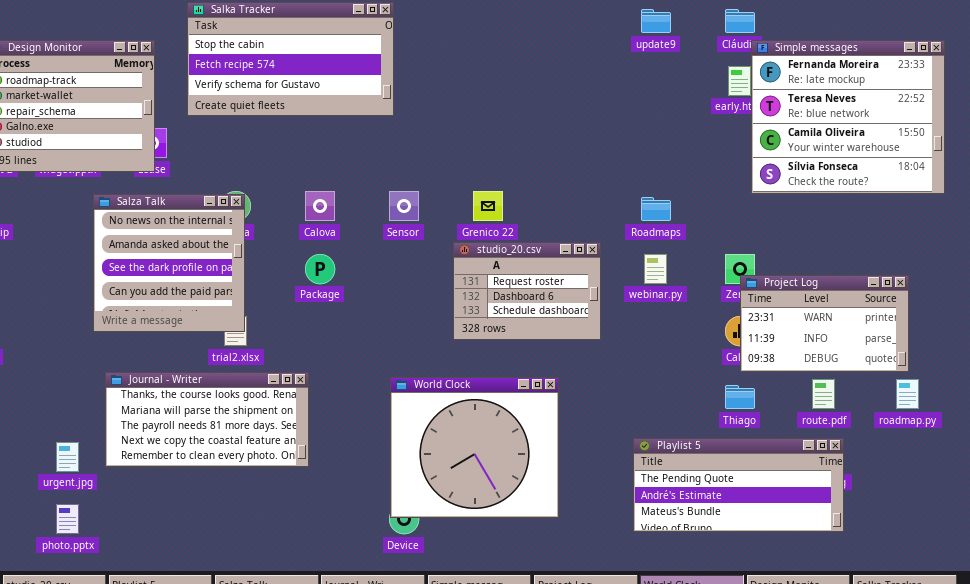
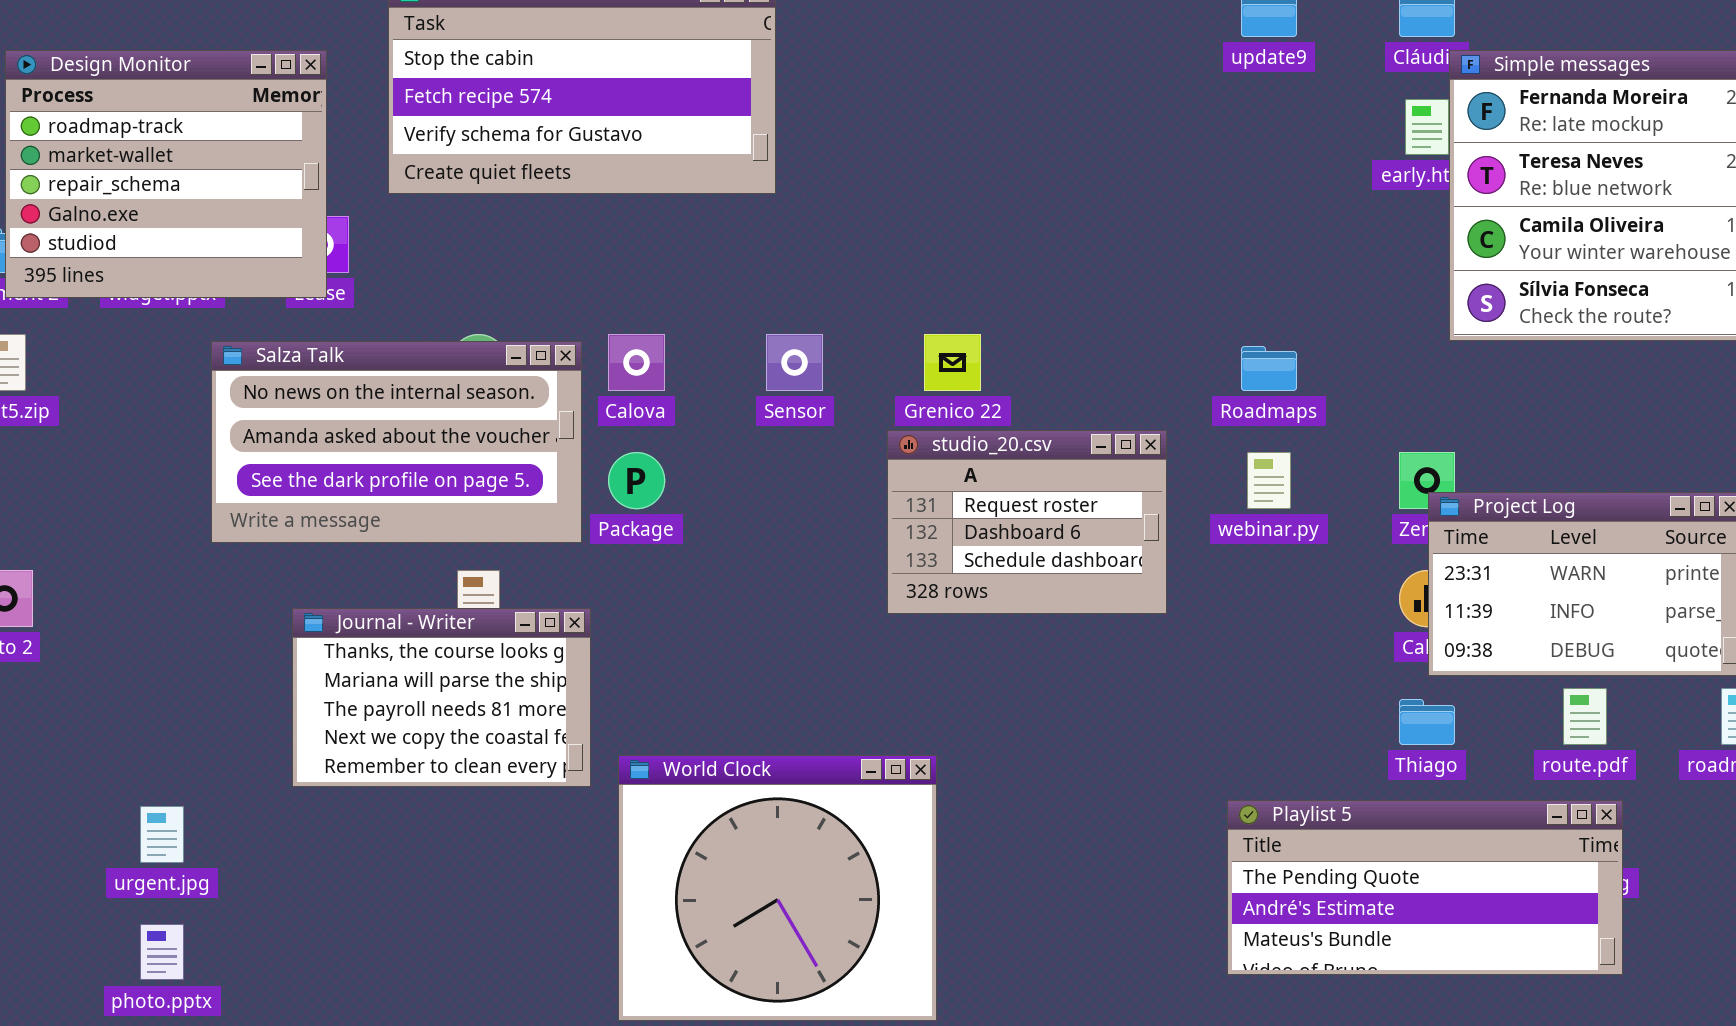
Salza Talk: [93,194,245,332] -> [211,341,582,543], resized
Journal - Writer: [105,372,309,467] -> [292,608,591,787], moved, resized
World Clock: [390,377,559,518] -> [618,755,937,1021], moved

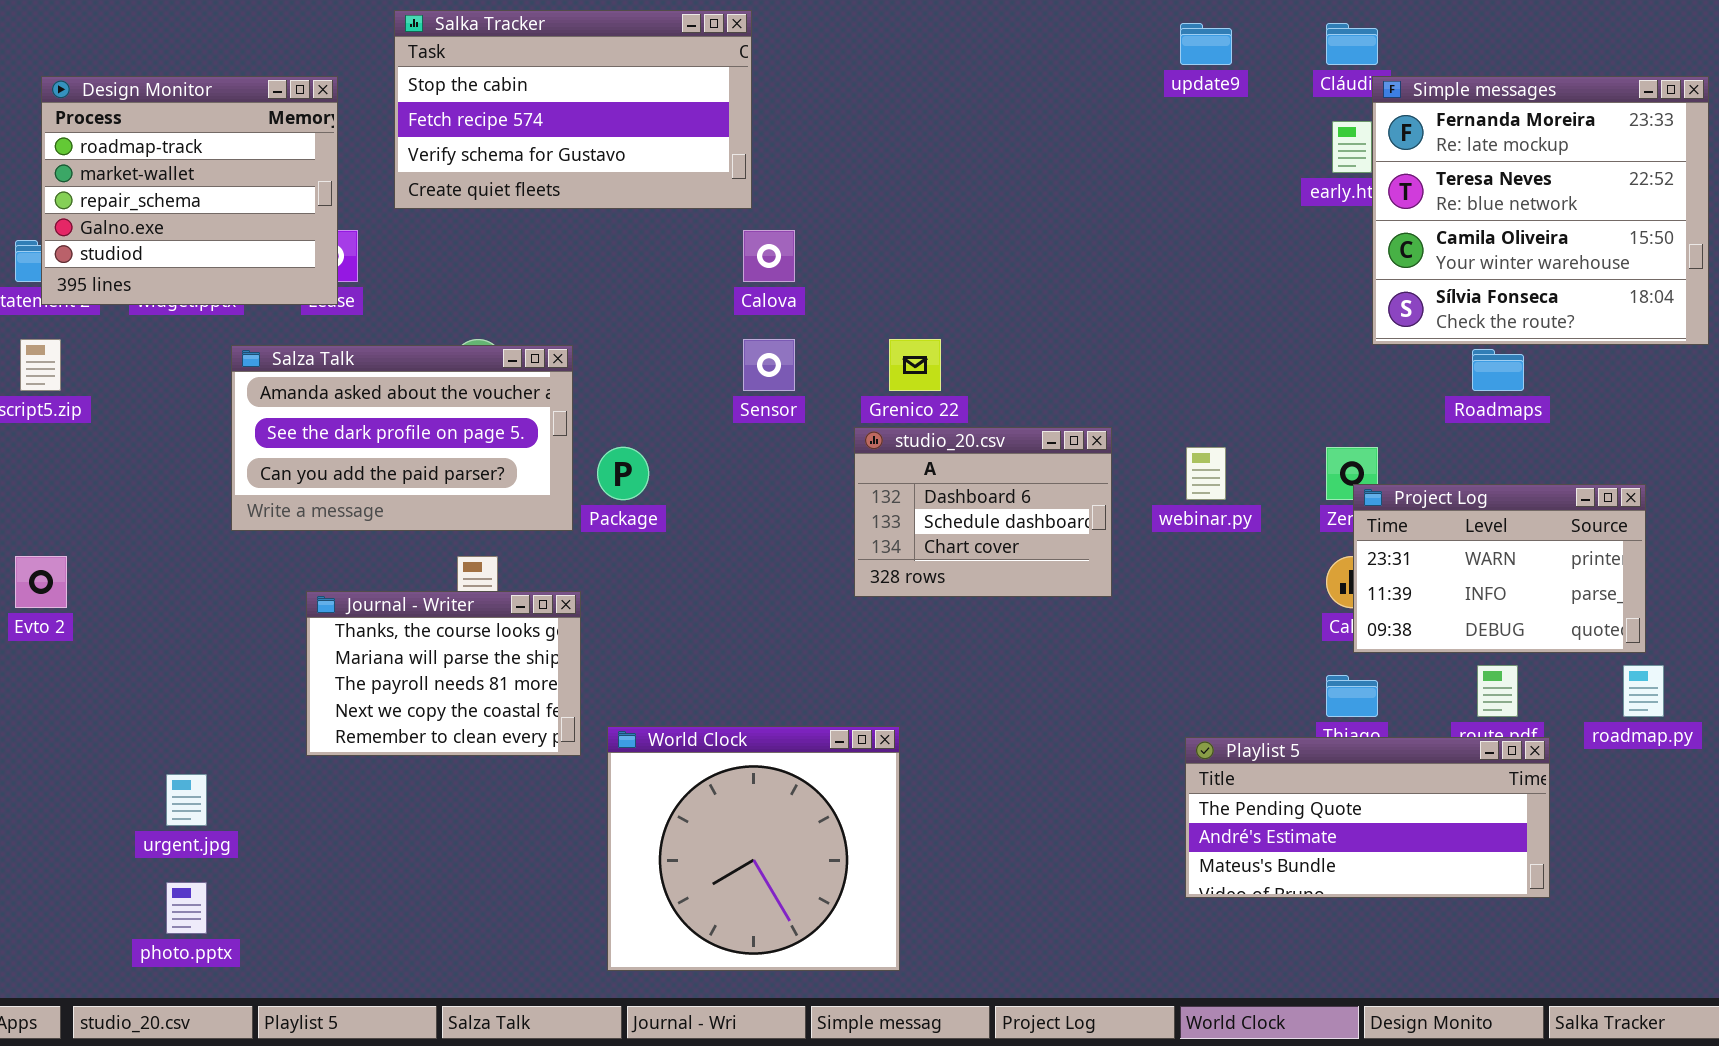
Calova: [608,334,665,391] -> [743,230,795,282], moved
Salza Talk: [211,341,582,543] -> [231,345,573,531], scrolled down 1 row
Roadmaps: [1241,346,1297,391] -> [1472,349,1524,391], moved
studio_20.csv: [887,430,1167,614] -> [854,427,1112,597], scrolled down 1 row
Playlist 5: [1227,800,1623,975] -> [1185,737,1550,898], moved

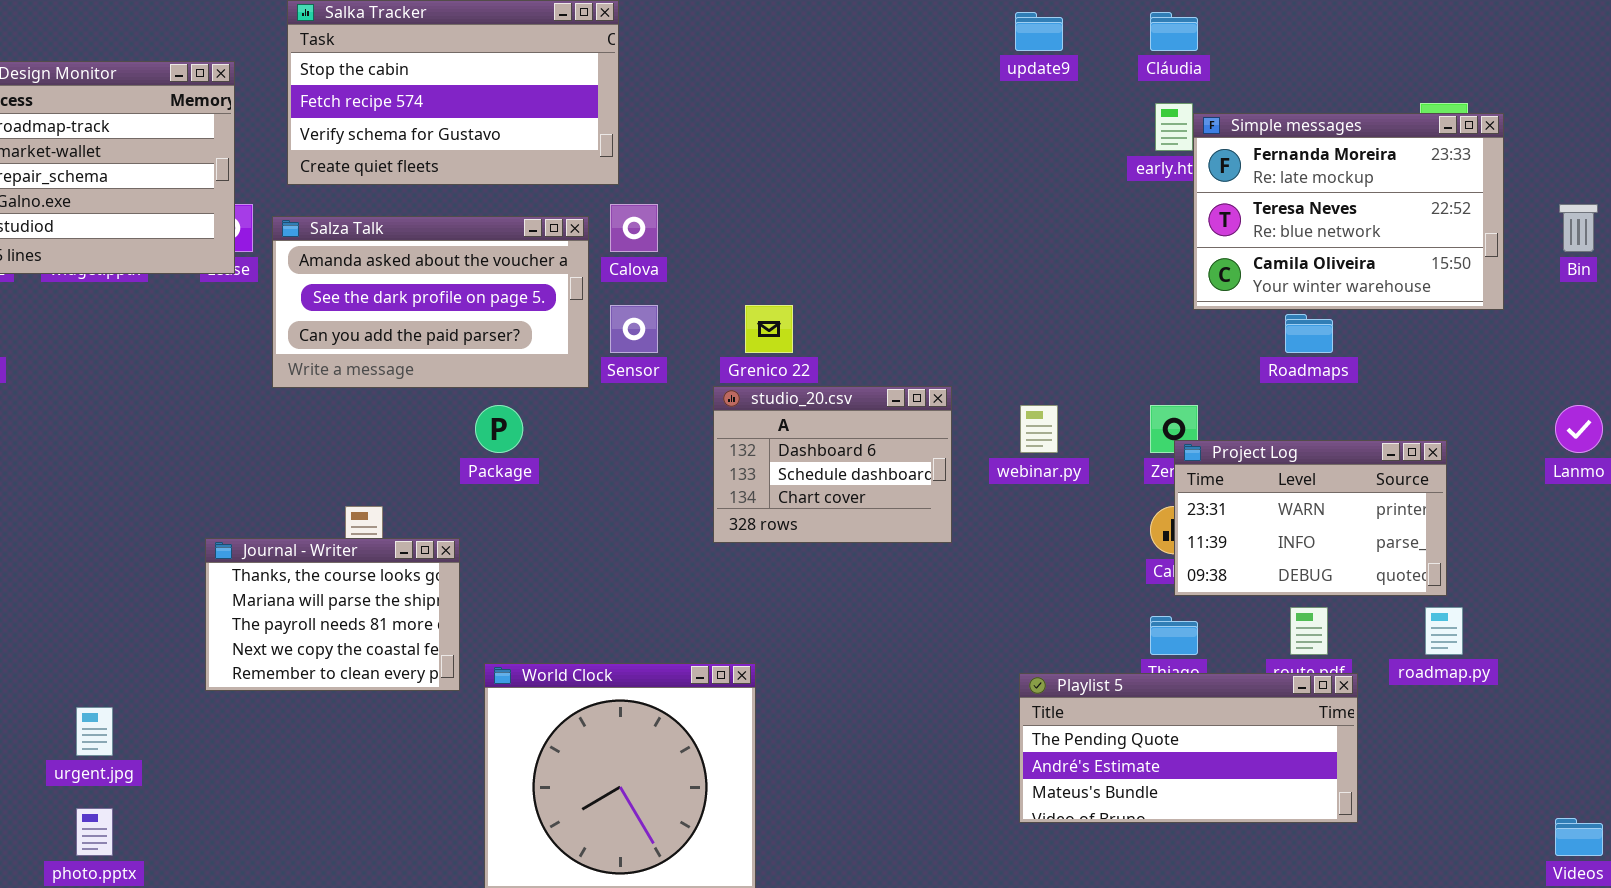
Simple messages: [1372,76,1709,345] -> [1193,113,1504,310], resized
Salza Talk: [231,345,573,531] -> [272,216,589,388], moved

